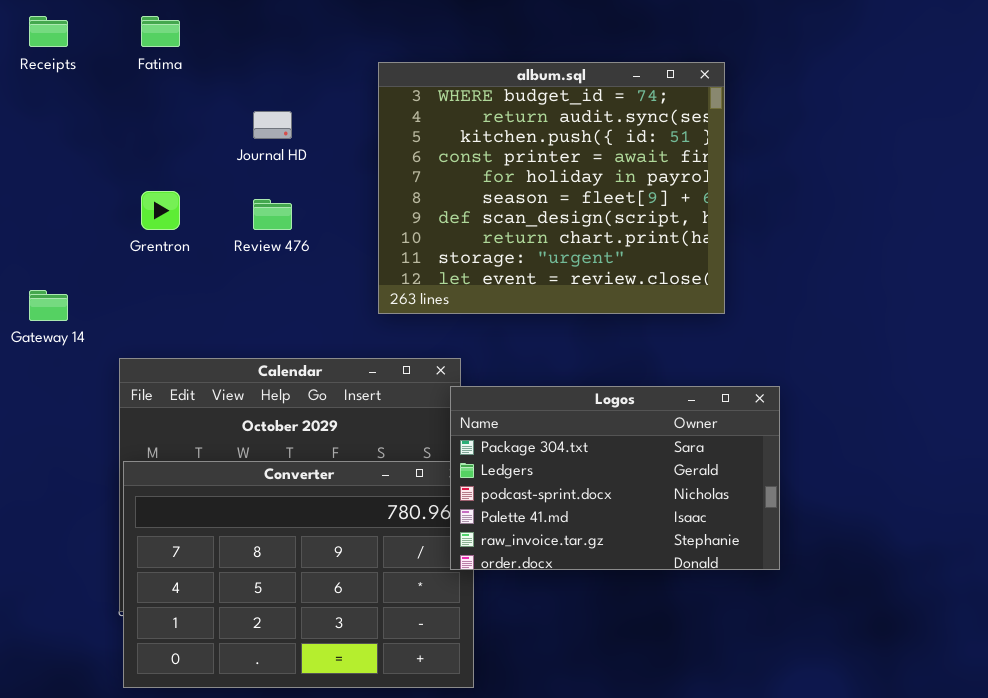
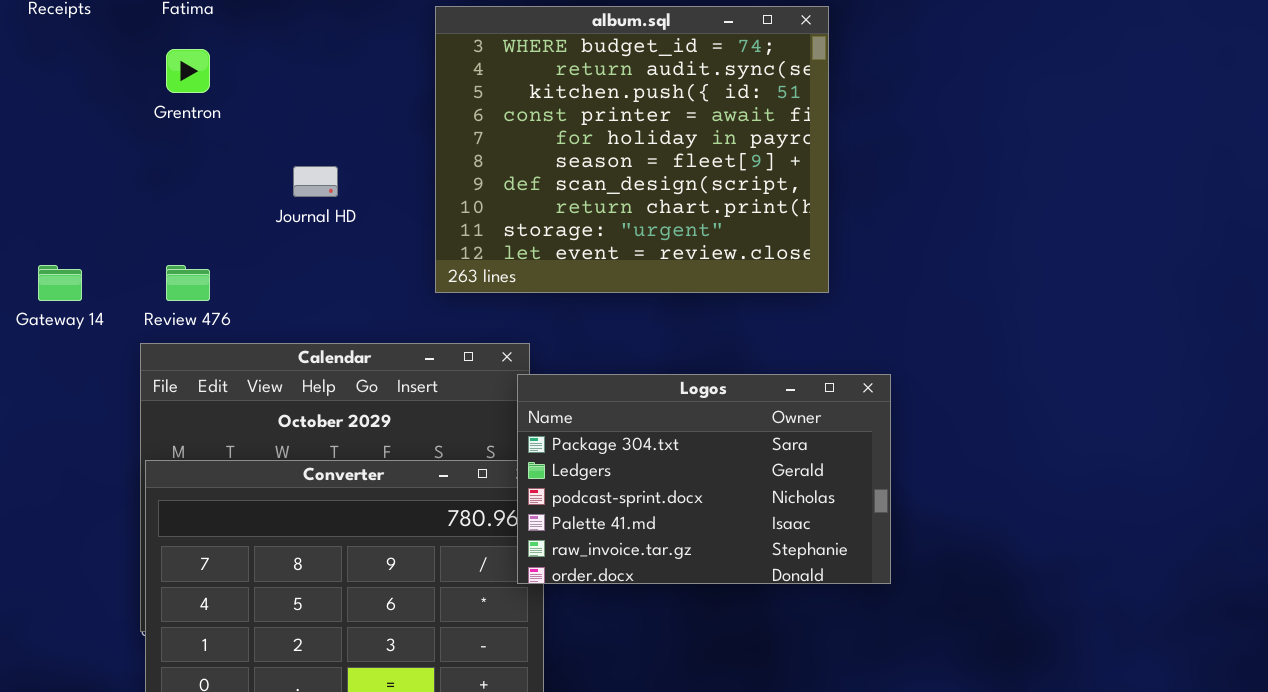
Journal HD: [253,111,292,139] -> [293,166,338,197], moved
Grentron: [141,191,180,230] -> [166,49,210,93], moved
Review 476: [253,199,292,230] -> [166,265,210,301], moved

